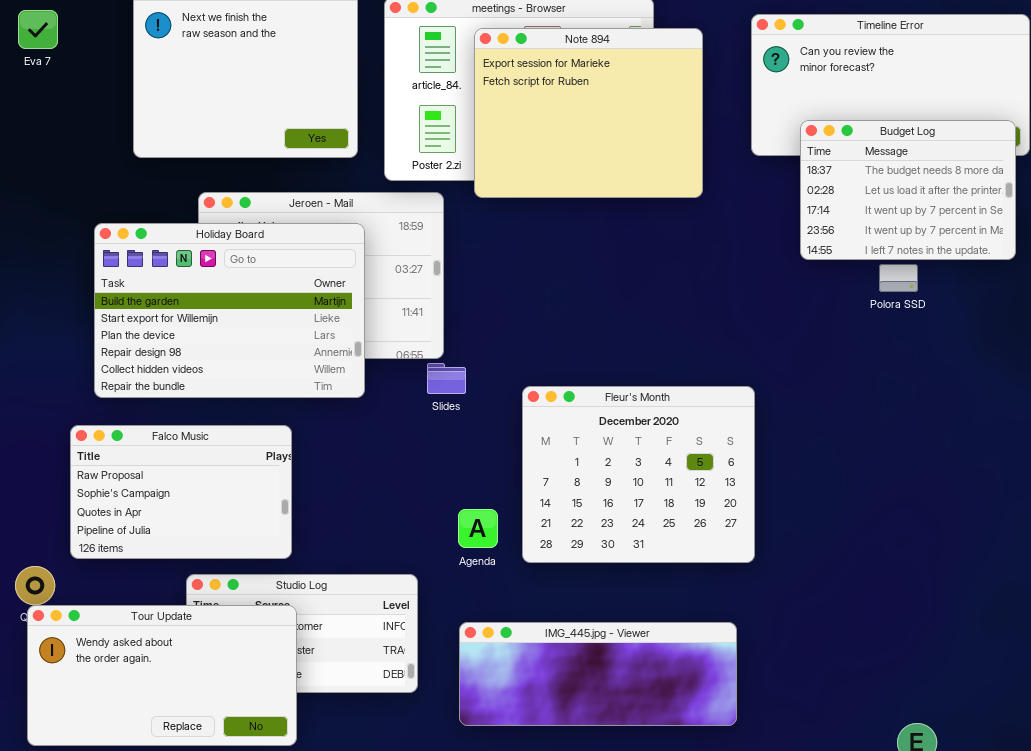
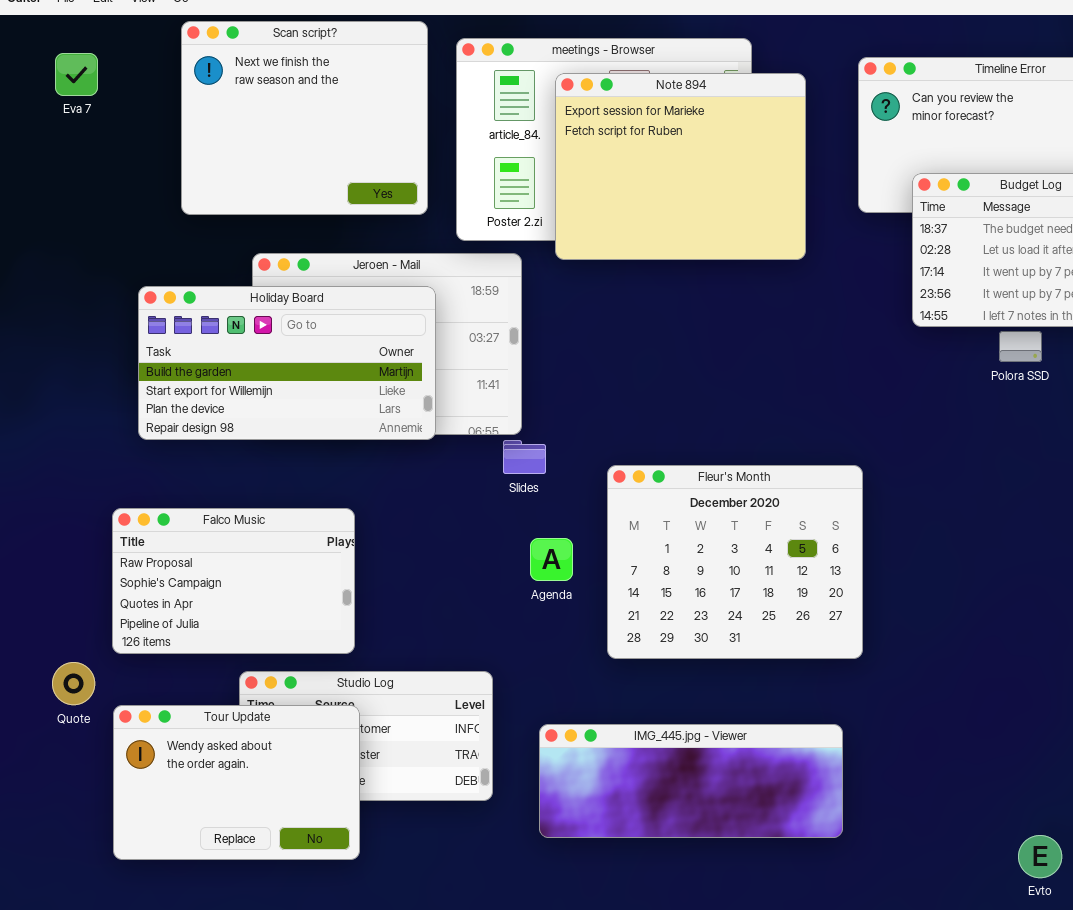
Holiday Board: [94,223,365,398] -> [138,286,436,440], resized
Agenda: [458,509,498,548] -> [530,538,573,581], moved
Tour Update: [27,605,297,746] -> [113,705,360,860], resized

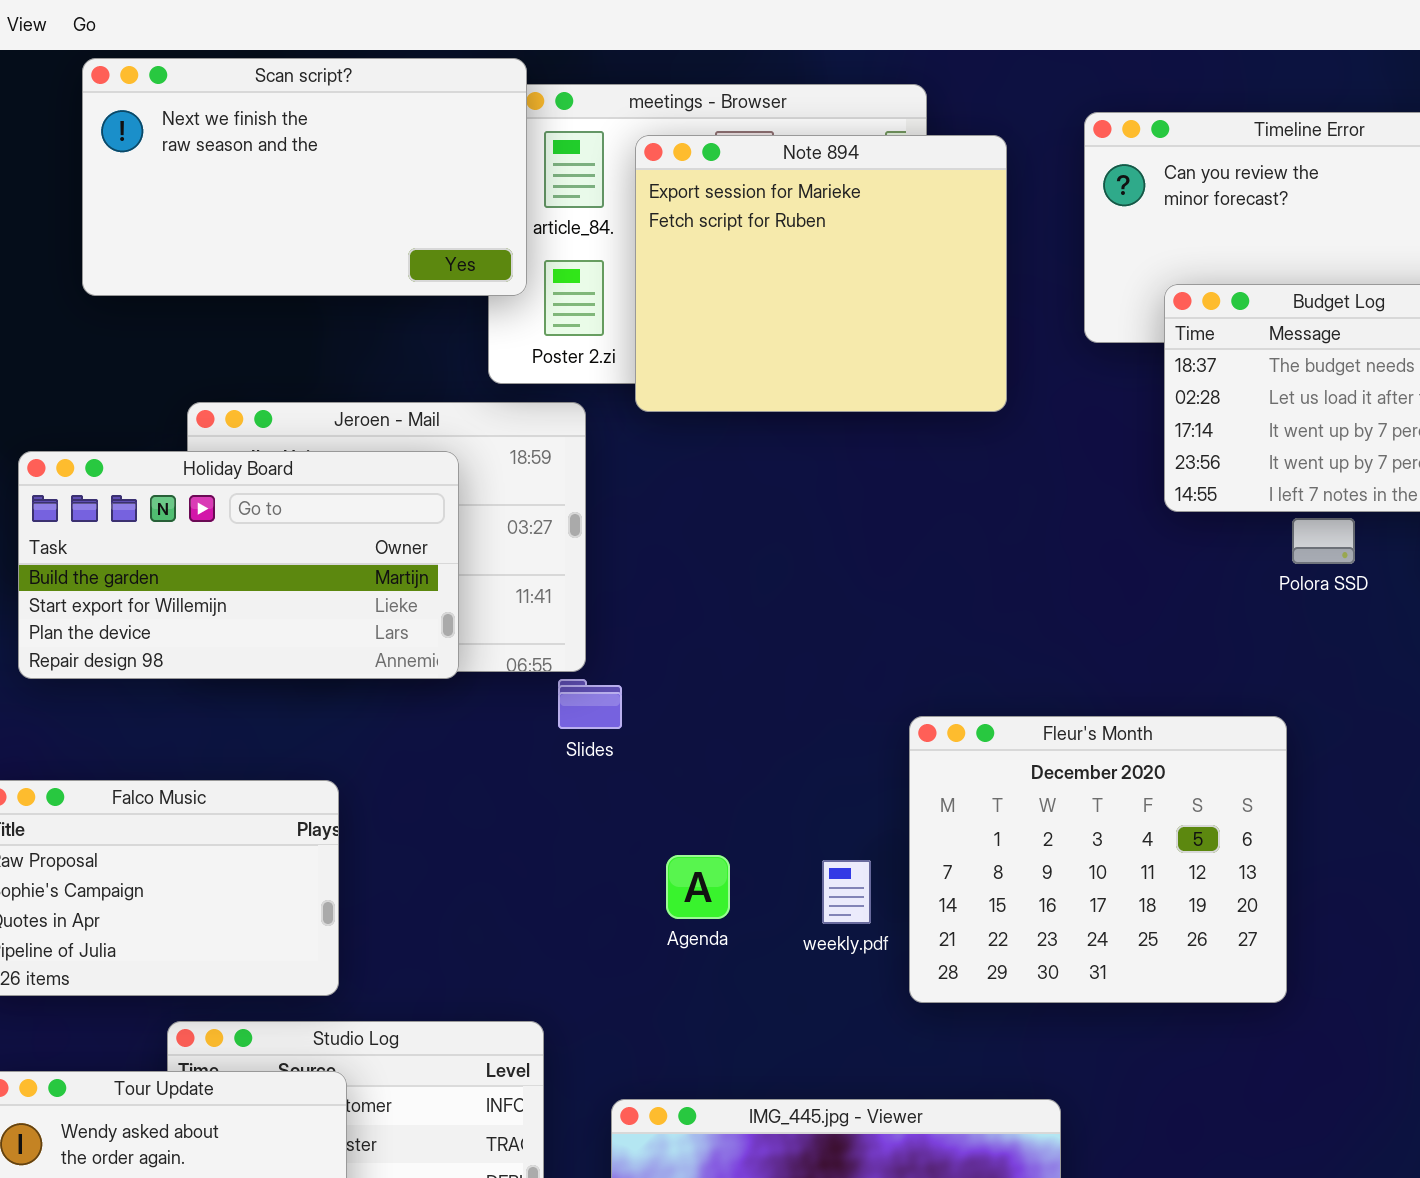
Scan script?: [181,21,428,215] -> [82,58,527,296], resized
Fleur's Month: [607,465,863,659] -> [909,716,1287,1003], moved
Agenda: [530,538,573,581] -> [666,855,730,919], moved

